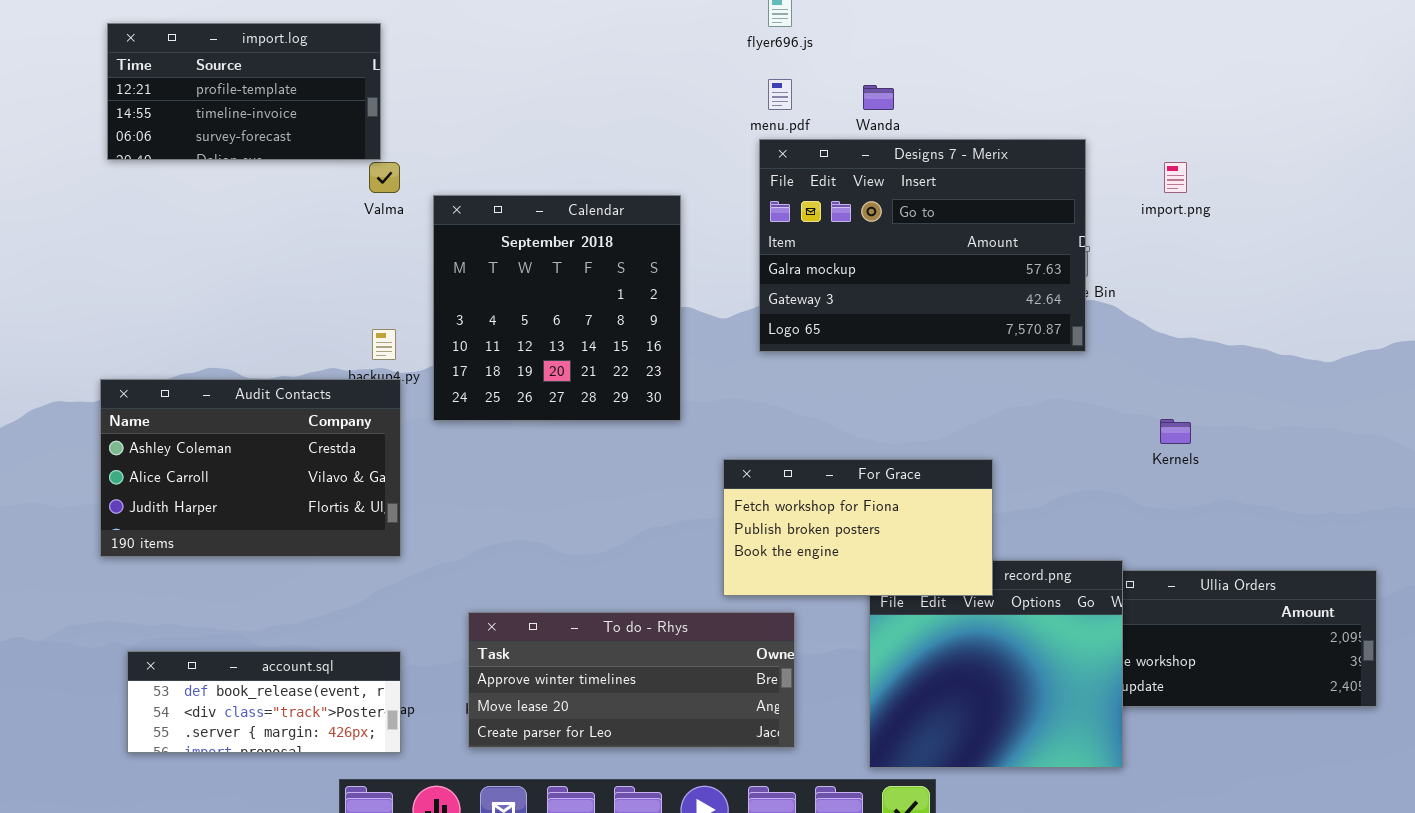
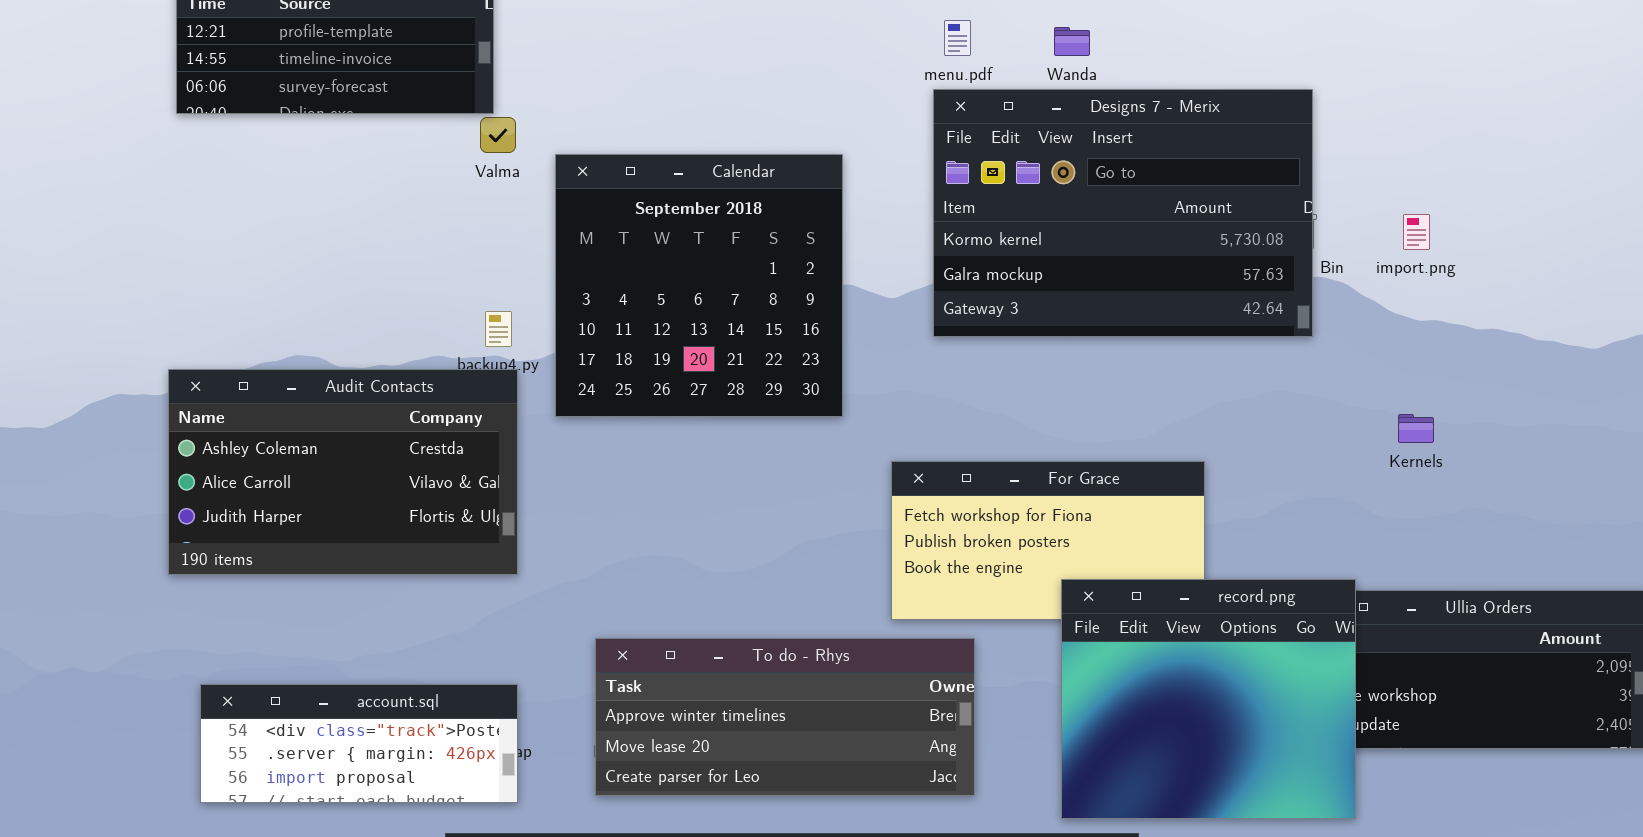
Designs 7 - Merix: [759,139,1086,352] -> [933,89,1313,337], scrolled up 1 row
import.png: [1164,162,1187,193] -> [1403,214,1430,250], moved
record.png: [869,560,1123,768] -> [1061,579,1356,819], raised
account.sql: [127,651,401,753] -> [200,684,518,803], scrolled down 1 row

